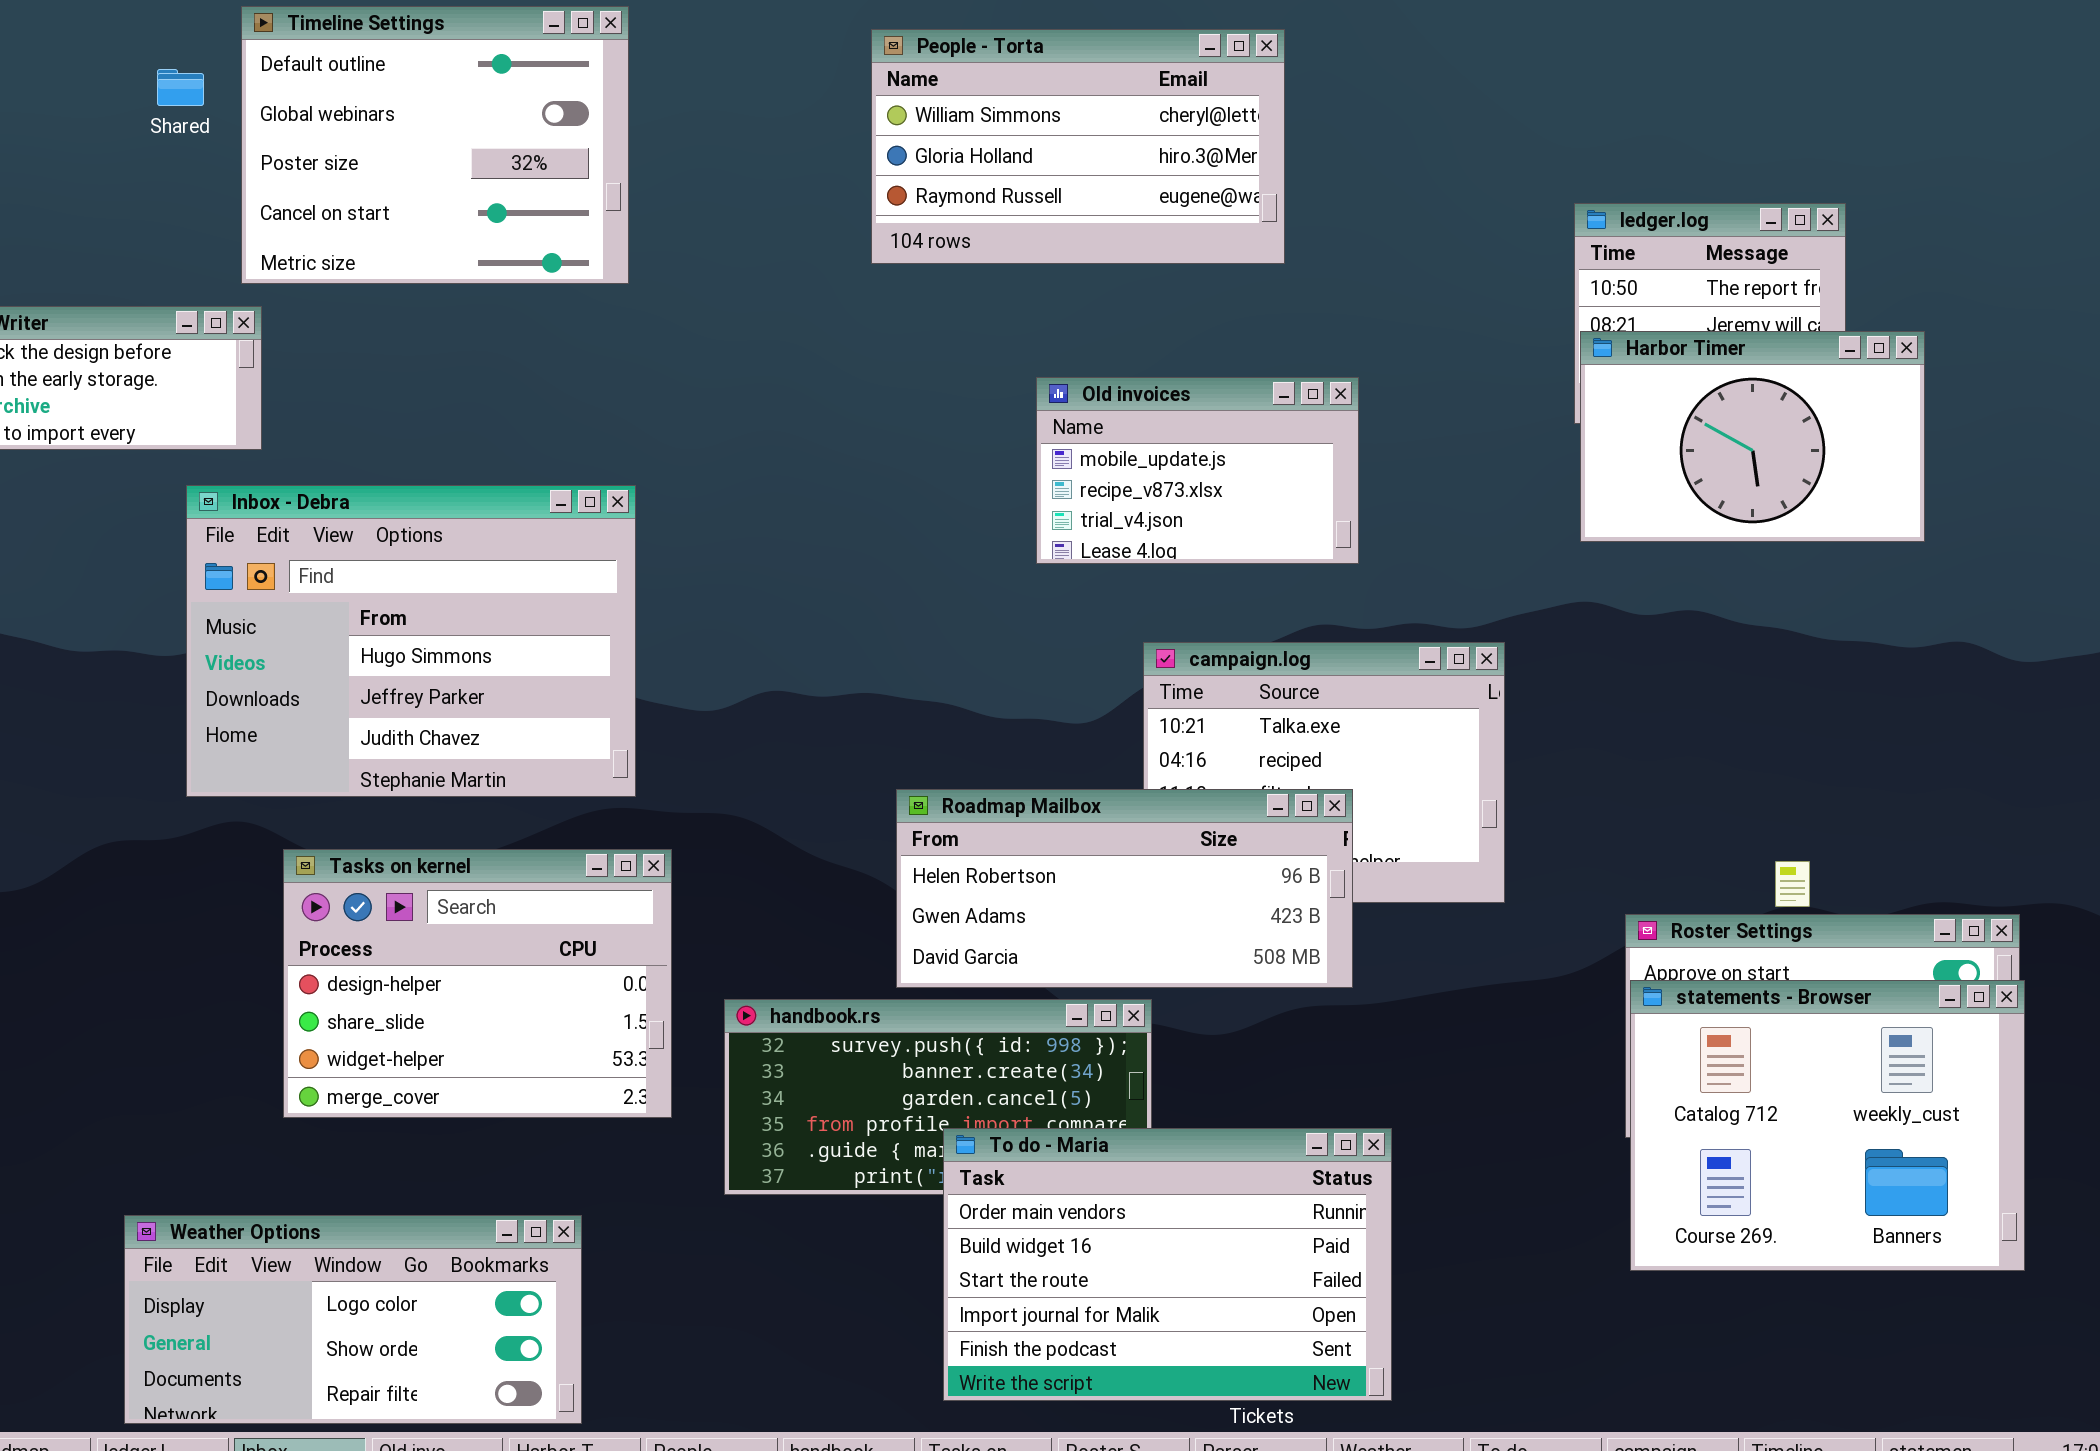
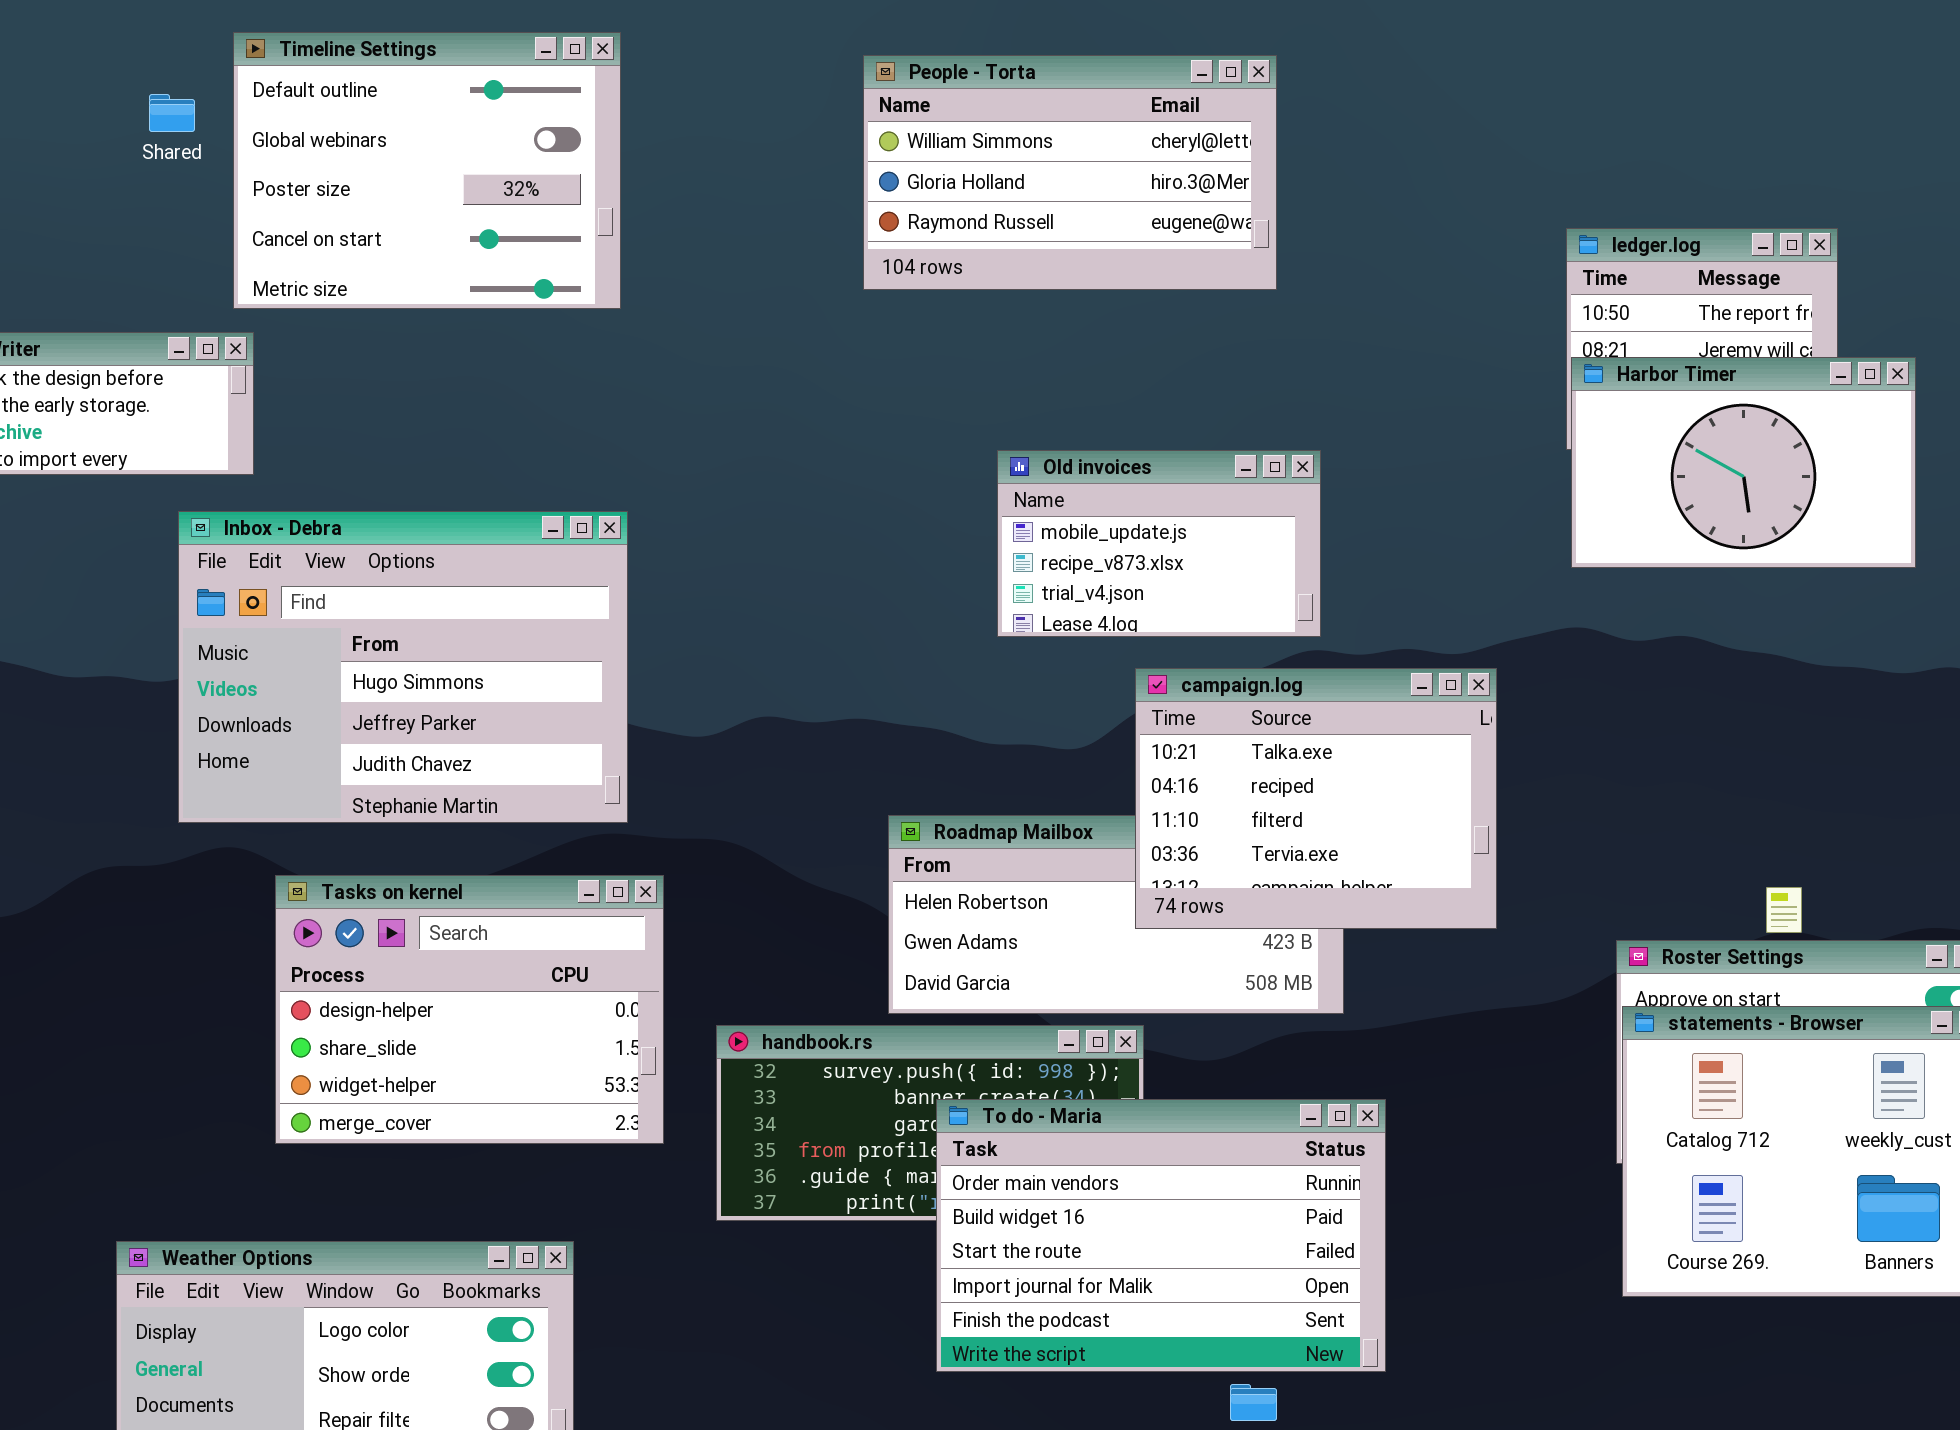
Old invoices: [1036,377,1359,564] -> [997,450,1321,637], moved
campaign.log: [1143,642,1505,903] -> [1135,668,1497,929], raised
To do - Maria: [943,1128,1392,1401] -> [936,1099,1386,1372], moved

